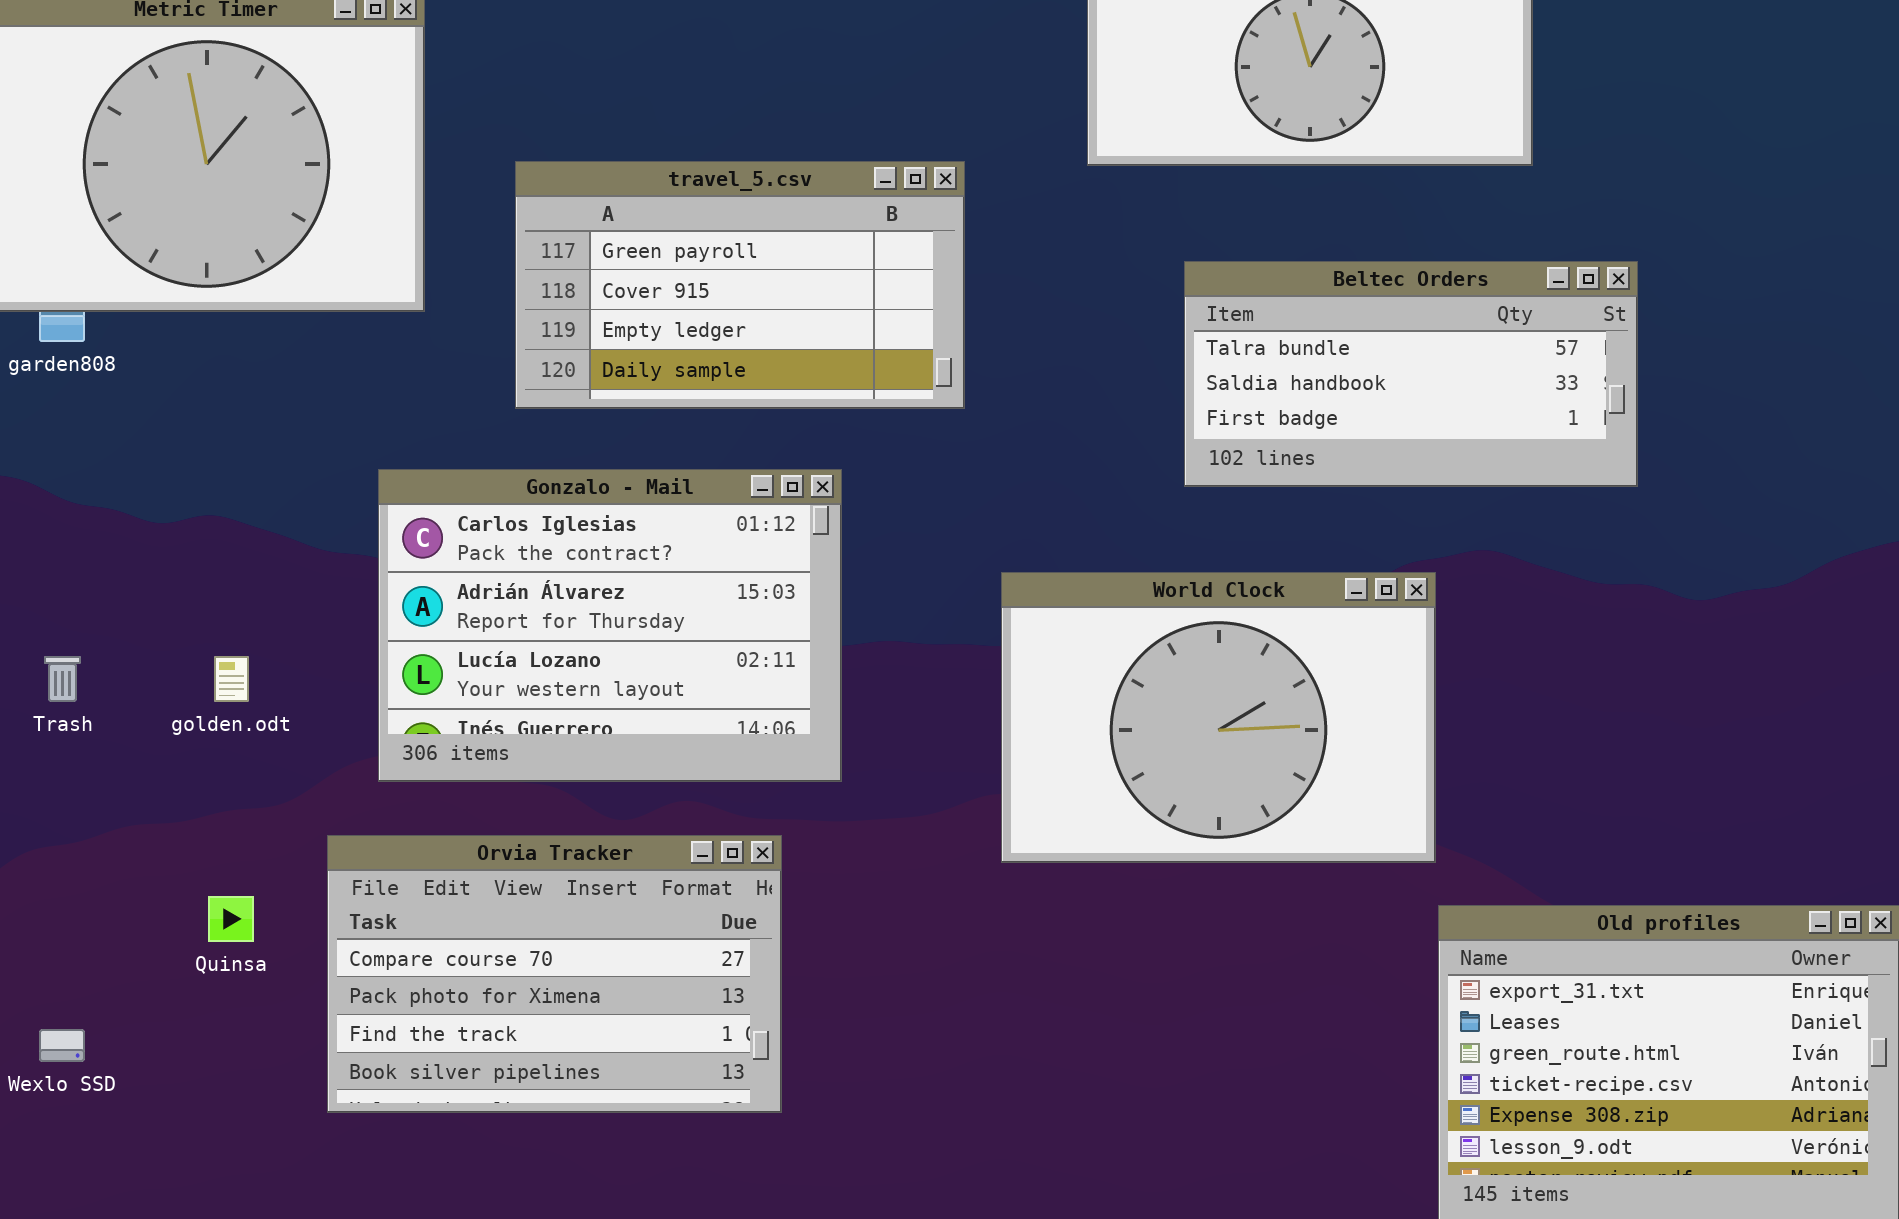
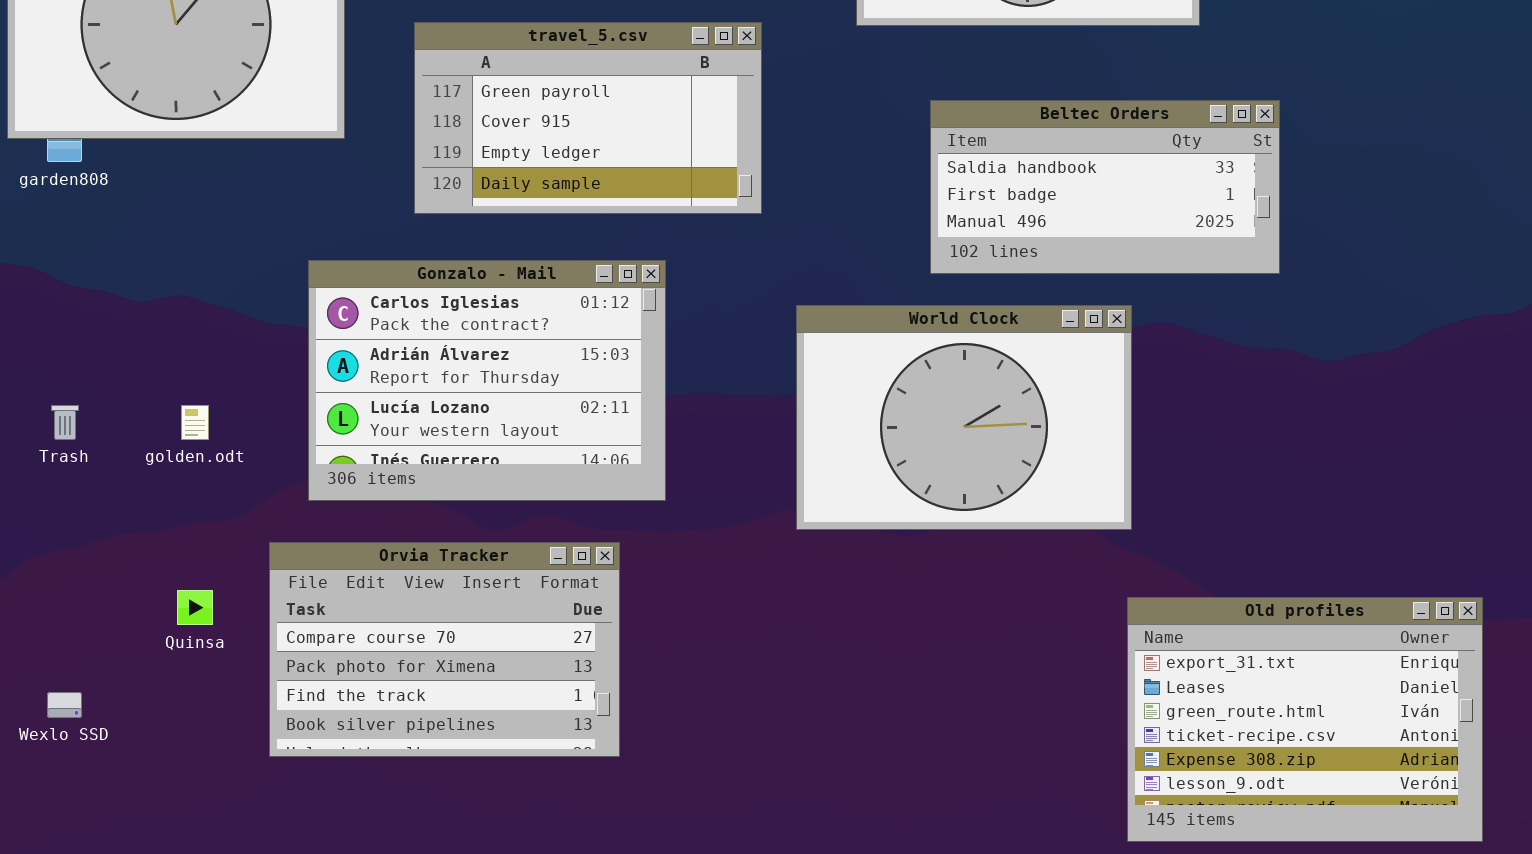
Beltec Orders: [1184,261,1638,487] -> [930,100,1280,274], scrolled down 1 row
World Clock: [1001,572,1436,863] -> [796,305,1132,530], moved

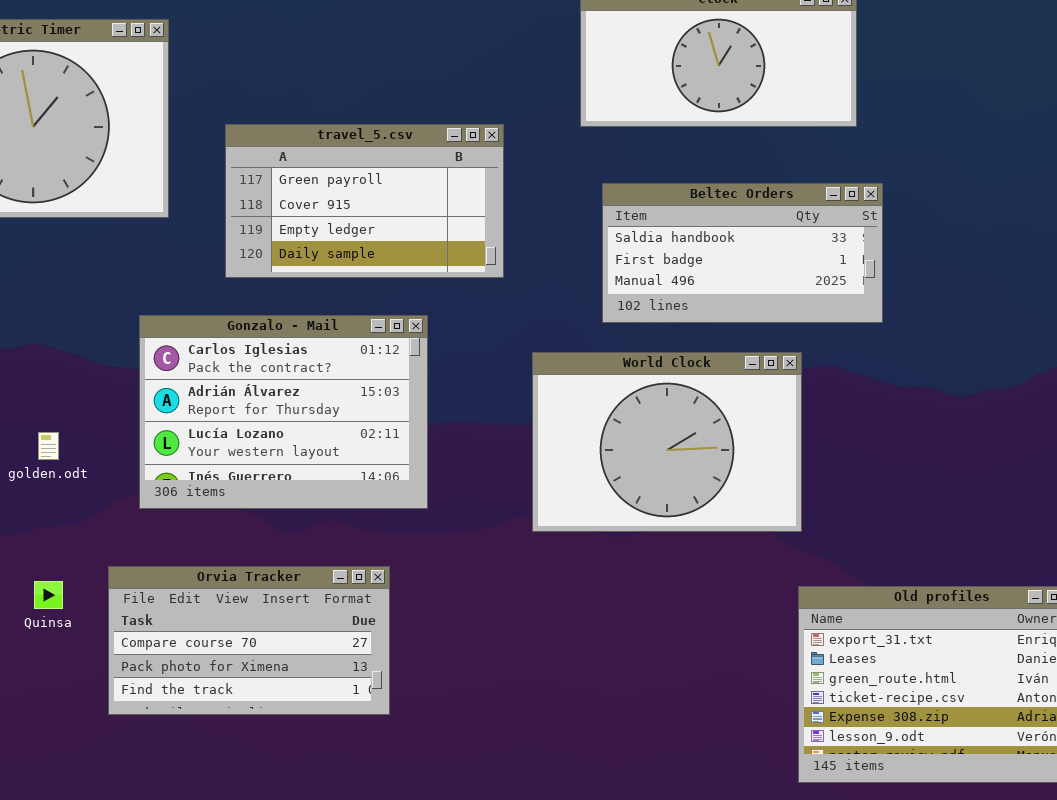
Beltec Orders: [930,100,1280,274] -> [602,183,883,323], moved
Orvia Tracker: [269,542,620,757] -> [108,566,390,715], resized

